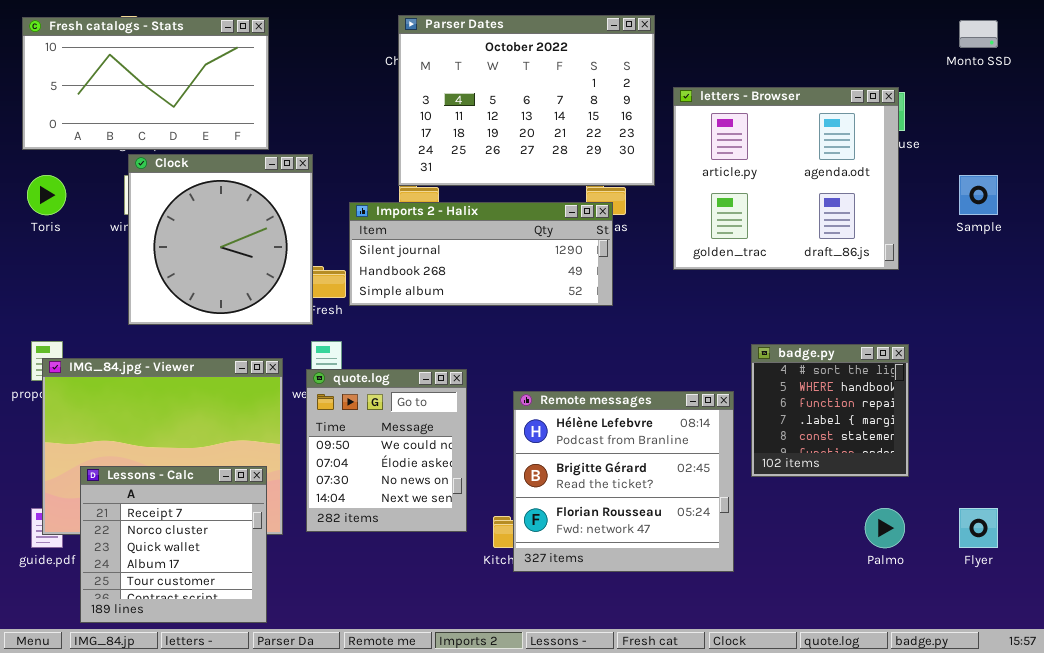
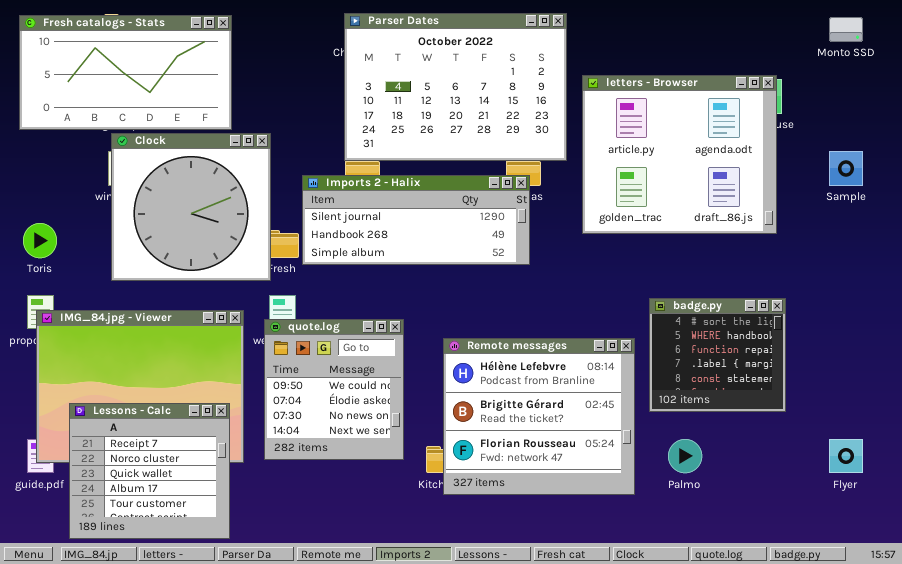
Toris: [27,175,66,215] -> [23,223,57,258], moved
Palmo: [865,508,905,548] -> [668,439,702,473], moved

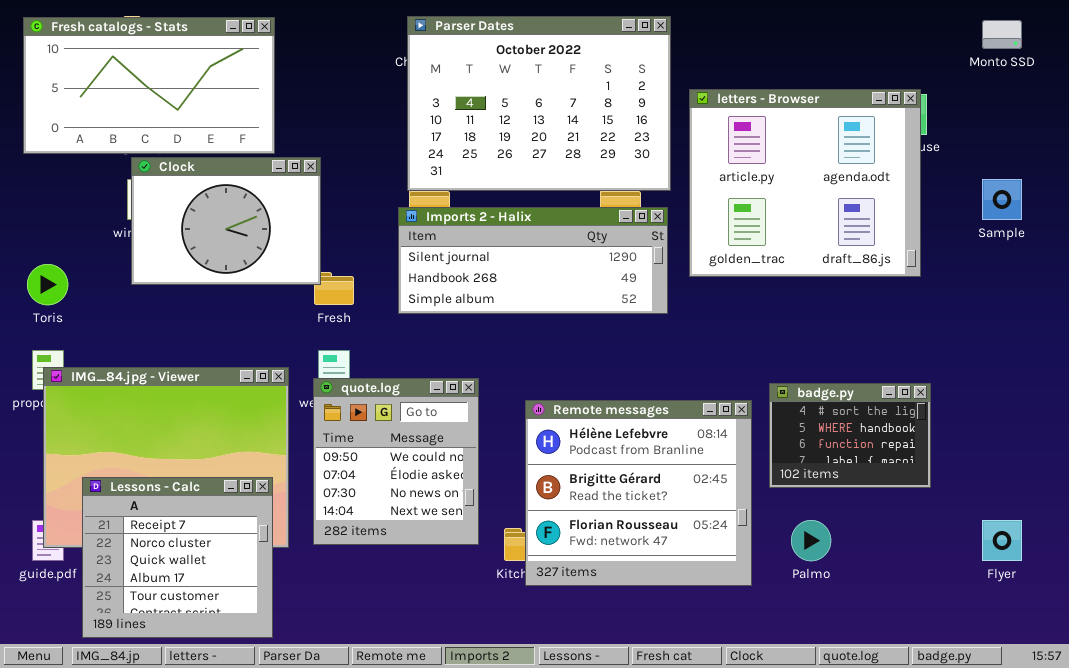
Clock: [111,133,271,281] -> [131,157,321,285], resized
Imports 2 - Halix: [302,175,530,265] -> [398,207,668,314], moved
badge.py: [649,298,786,412] -> [769,383,931,488], resized

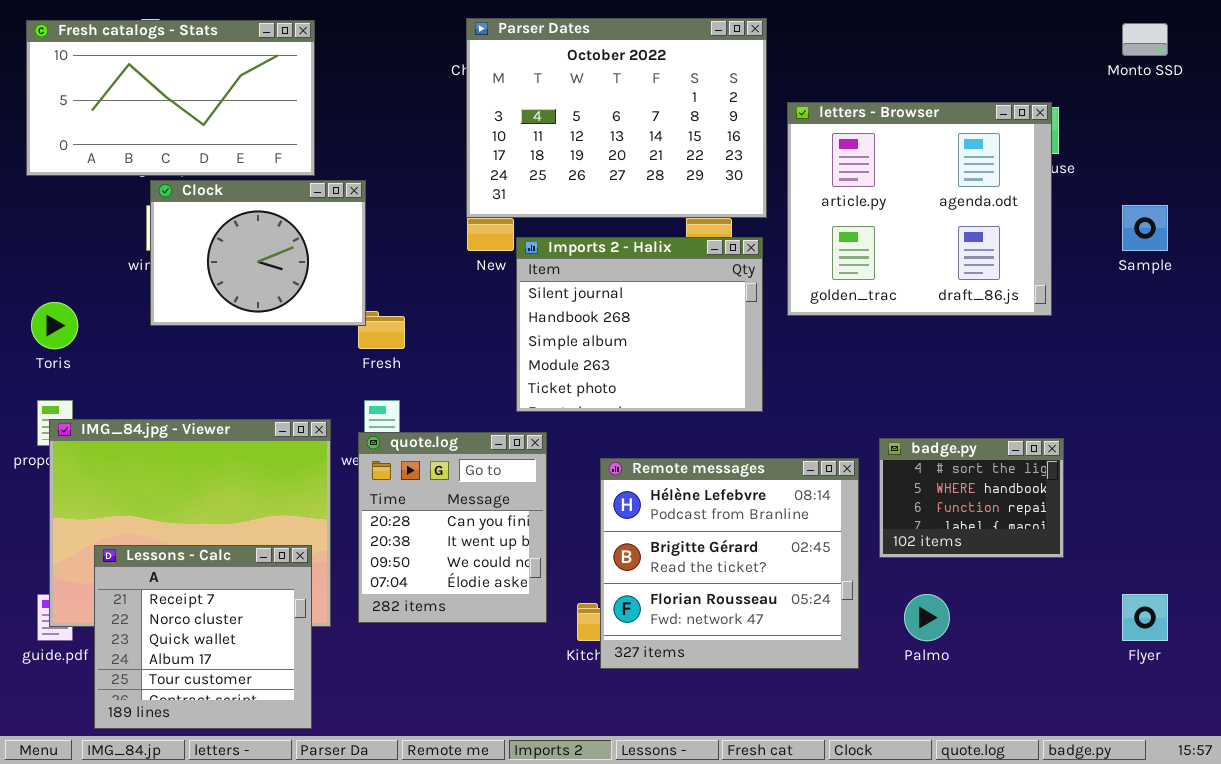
Imports 2 - Halix: [398,207,668,314] -> [516,237,763,412], resized
quote.log: [313,378,479,545] -> [358,432,547,623], scrolled up 2 rows

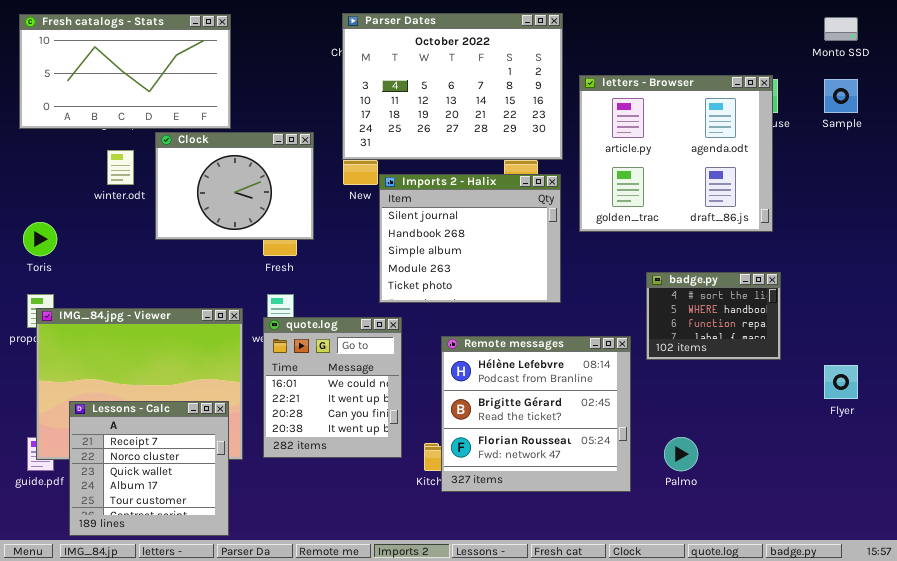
Clock: [150,180,366,326] -> [155,132,314,240], moved
Sample: [1122,205,1168,251] -> [824,79,858,113], moved
quote.log: [358,432,547,623] -> [263,317,402,458], scrolled up 2 rows
badge.py: [879,438,1064,558] -> [646,272,781,360], moved
Flyer: [1122,594,1168,641] -> [824,365,858,399], moved

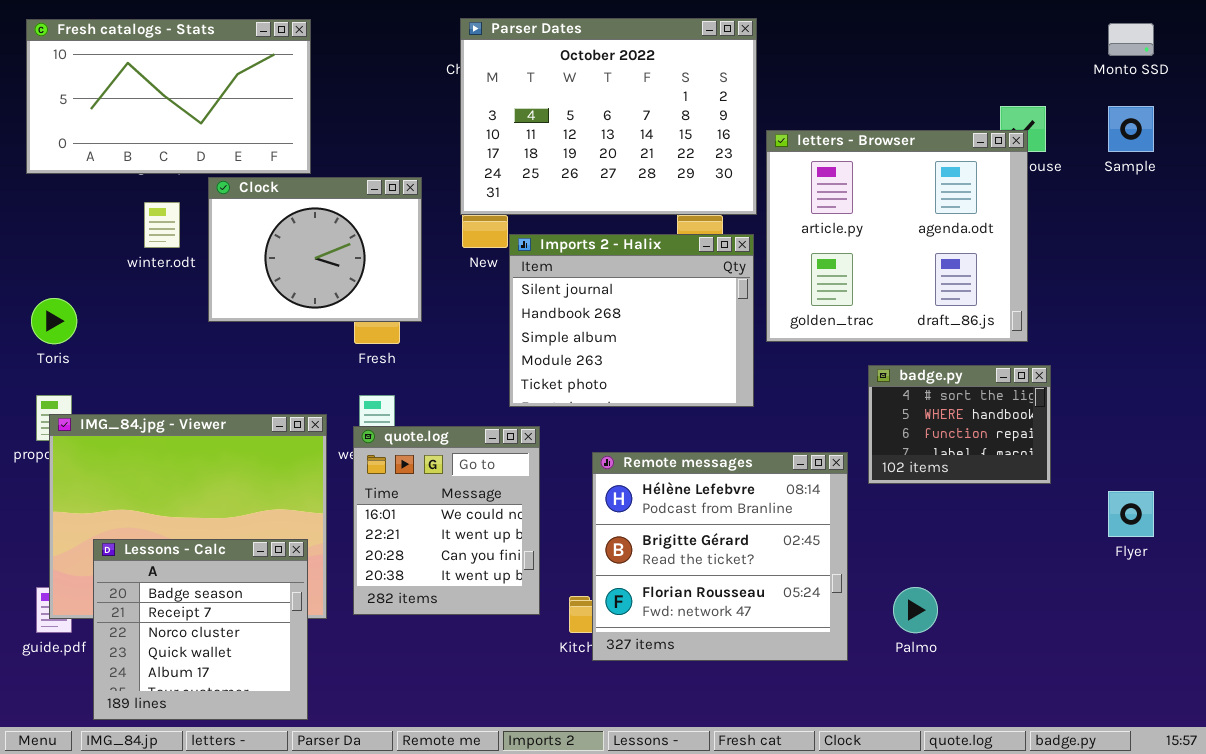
letters - Browser: [579,75,773,232] -> [766,130,1028,342], moved
Lessons - Calc: [69,401,229,536] -> [93,539,308,720], scrolled up 1 row

